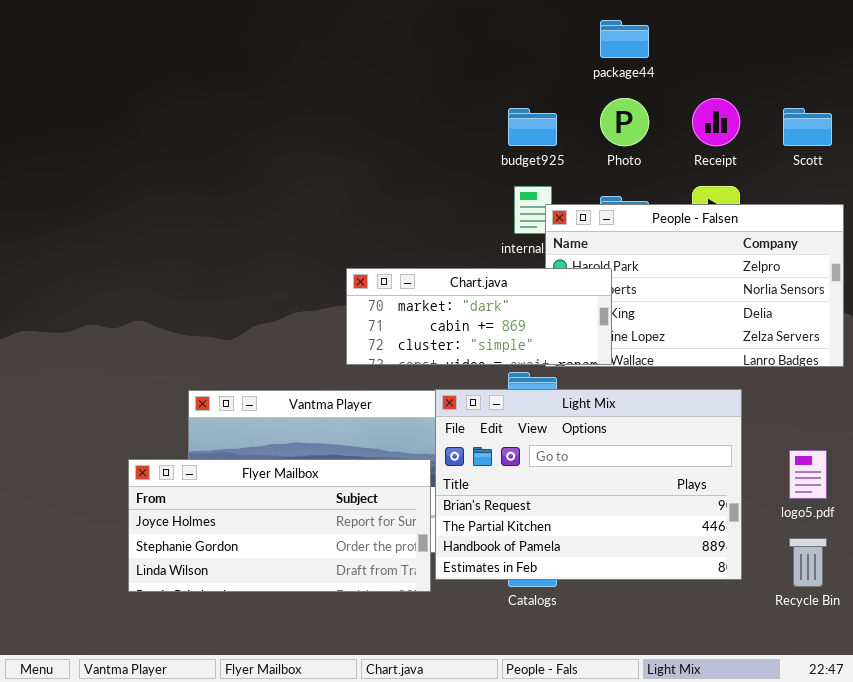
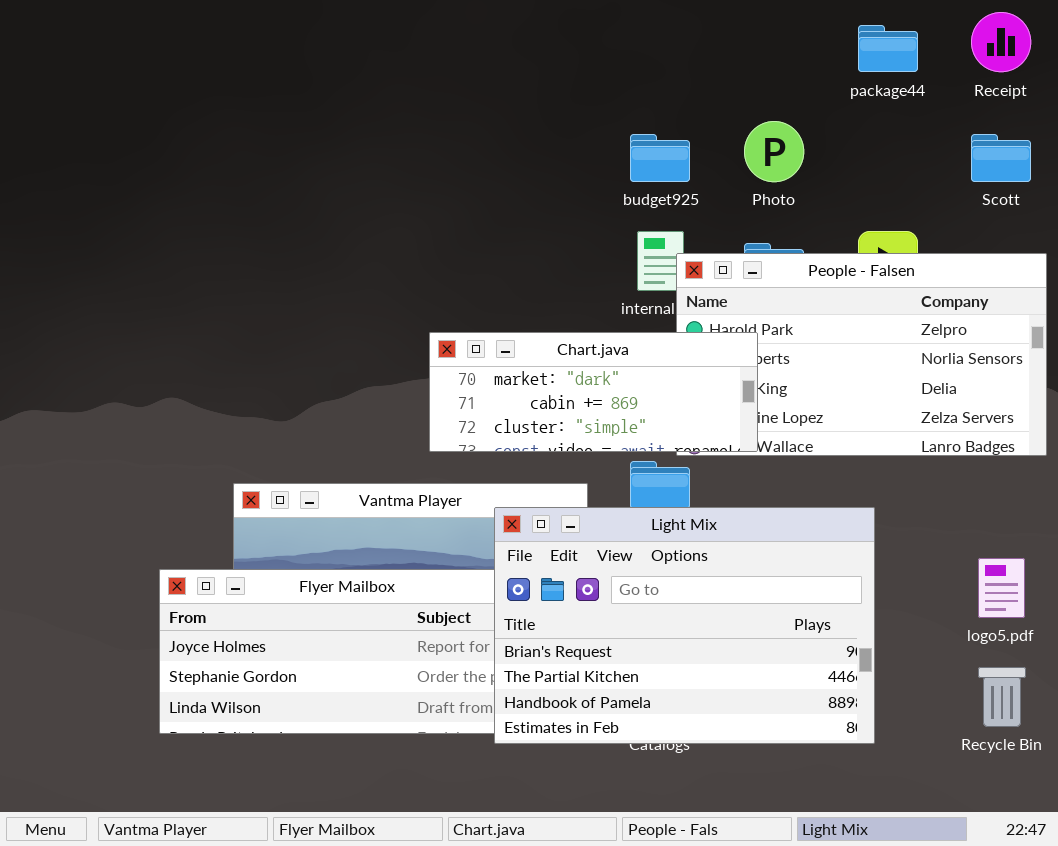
package44: [600,20,649,58] -> [858,25,918,72], moved
Receipt: [692,98,740,146] -> [971,12,1031,72], moved
Light Mix: [435,389,742,580] -> [494,507,875,744], moved

